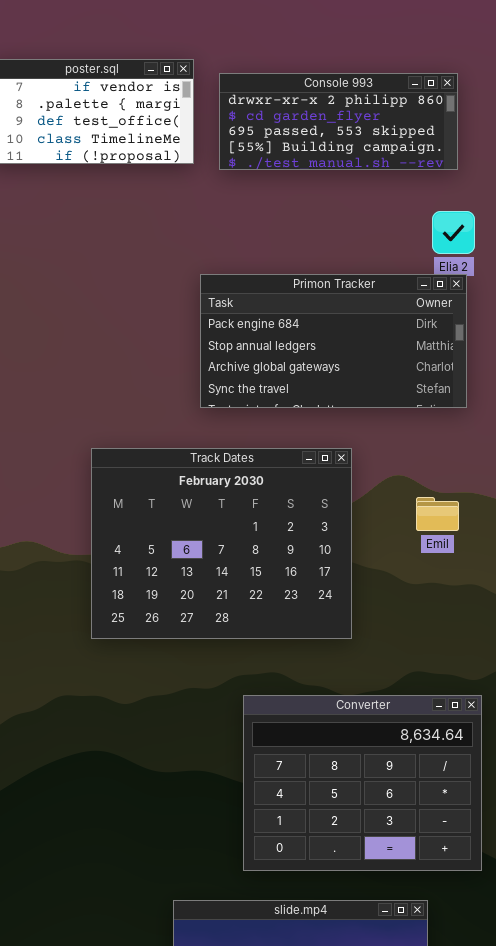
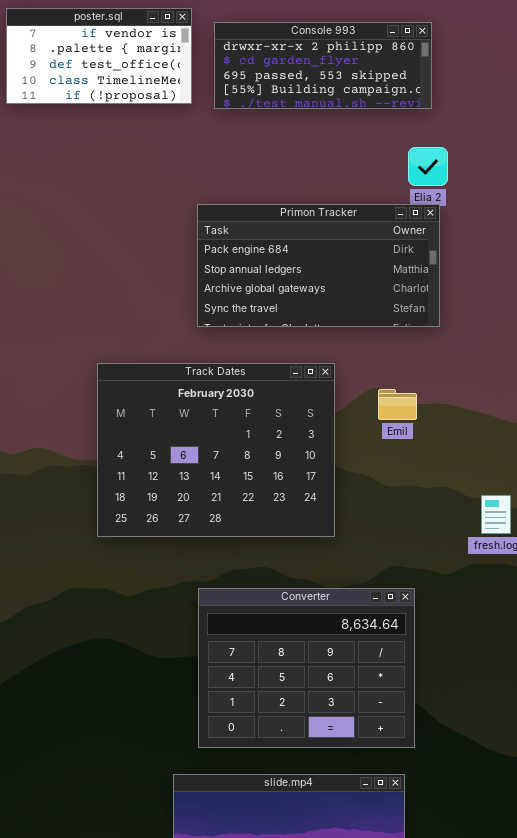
Emil: [416,497,459,531] -> [378,389,417,420], moved
Converter: [243,695,482,871] -> [198,588,415,748], moved

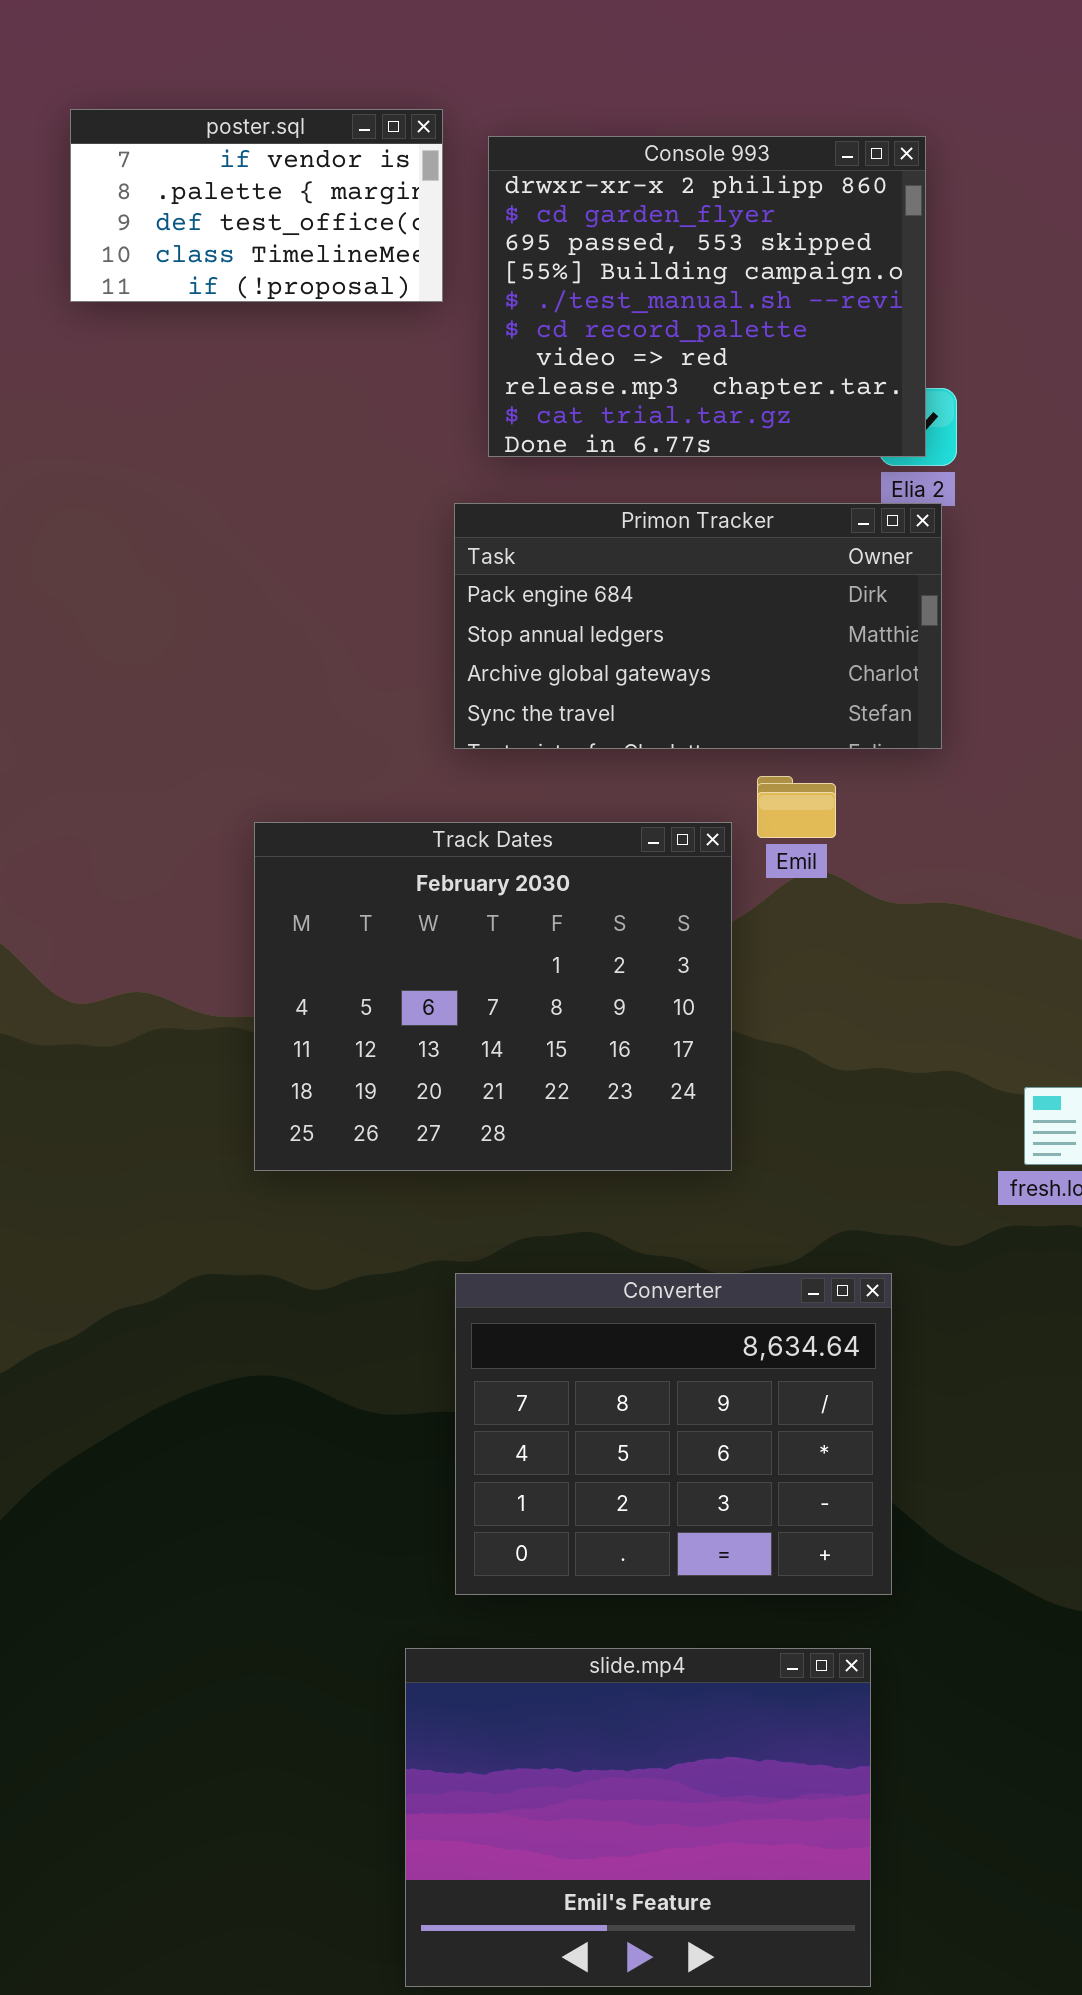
Console 993: [214,22,432,109] -> [488,136,926,457], resized
Emil: [378,389,417,420] -> [757,776,836,838], moved

